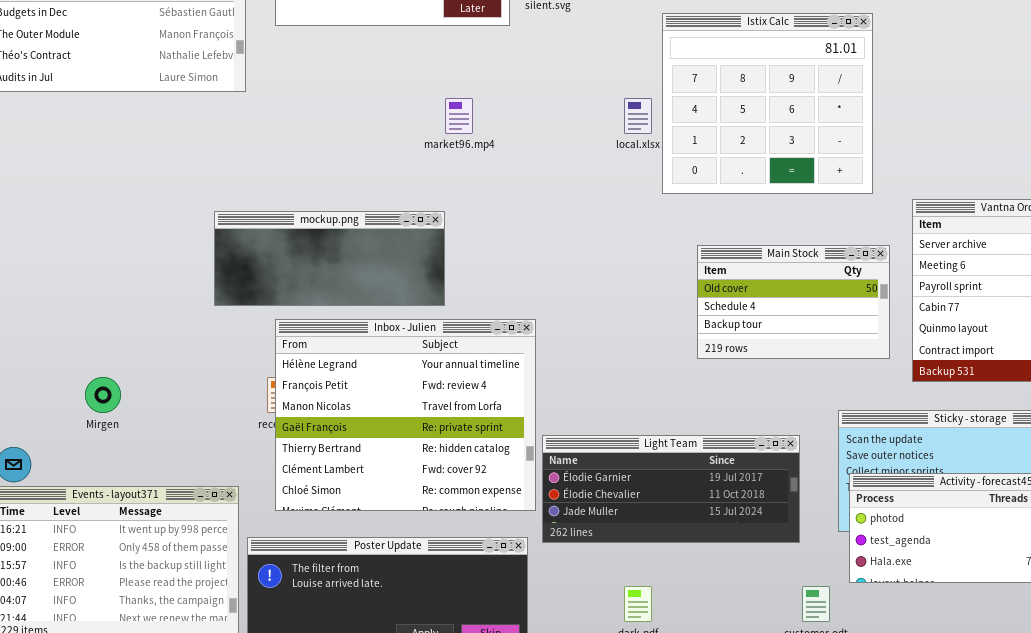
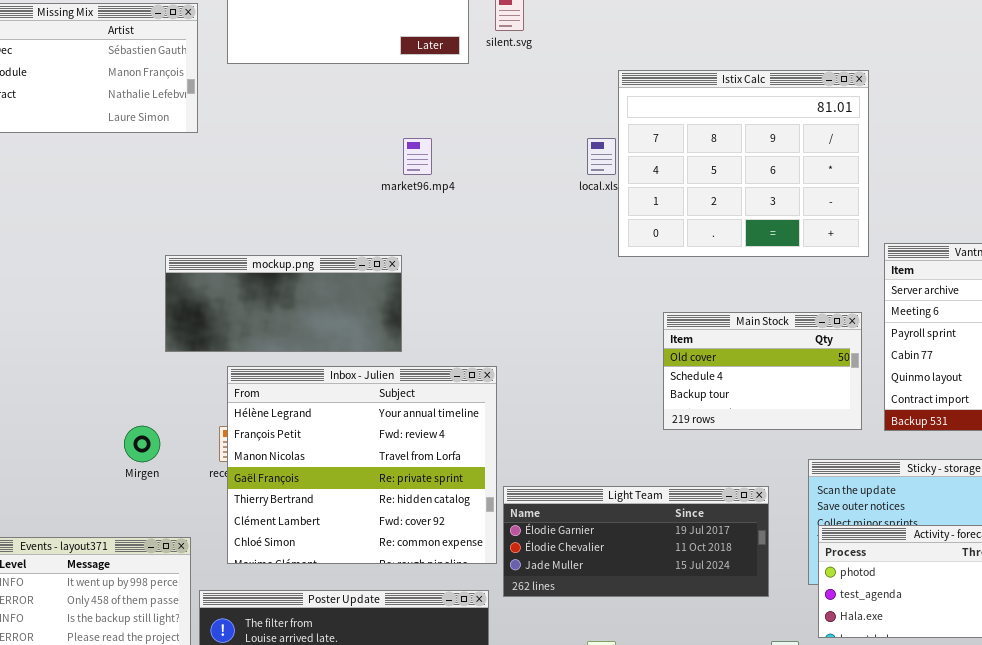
Istix Calc: [662,13,873,194] -> [618,70,869,257], moved, resized
Main Stock: [697,245,890,359] -> [663,312,862,430], moved
Mirgen: [85,377,121,413] -> [124,426,160,462], moved

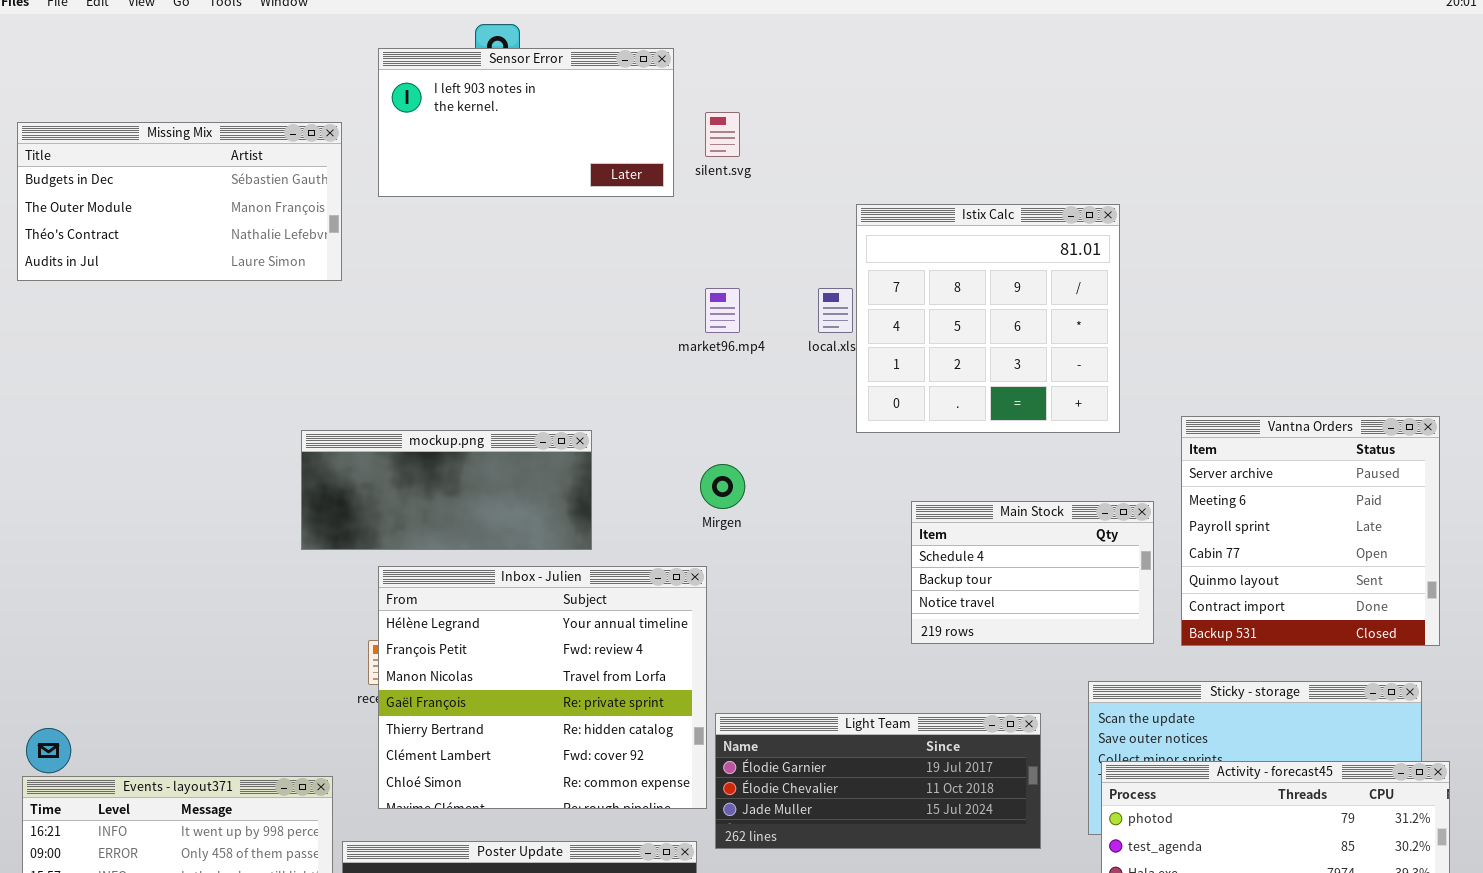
Istix Calc: [618,70,869,257] -> [856,204,1120,433], resized
market96.mp4: [403,138,432,175] -> [705,288,740,333], moved
Main Stock: [663,312,862,430] -> [911,501,1154,644], scrolled down 1 row
Mirgen: [124,426,160,462] -> [700,464,745,509], moved

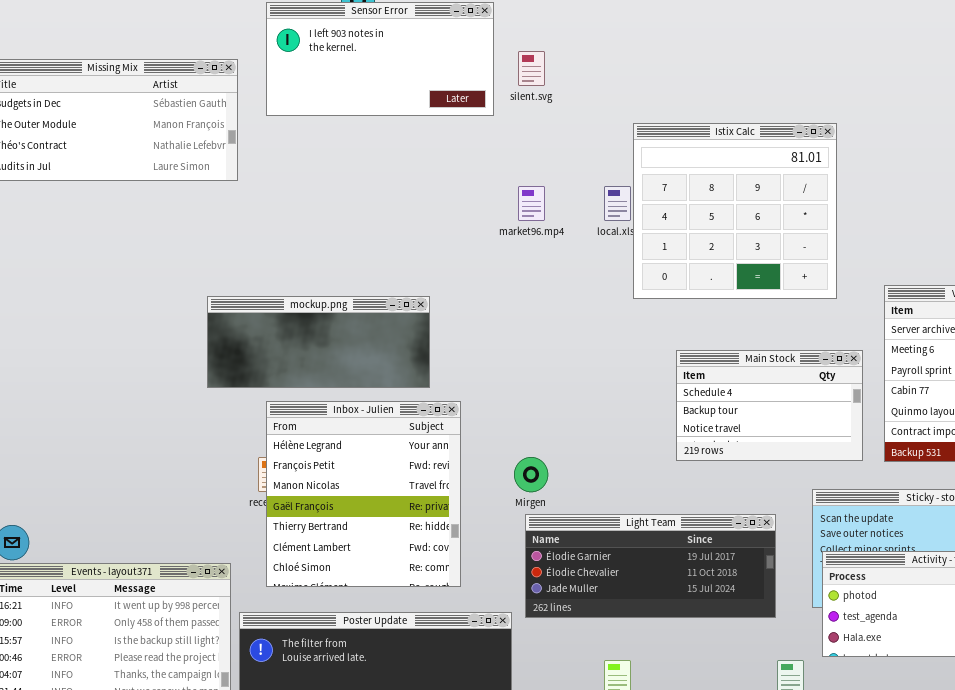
Mirgen: [700,464,745,509] -> [514,457,548,492], moved
Inbox - Julien: [378,566,707,809] -> [266,401,461,587], resized

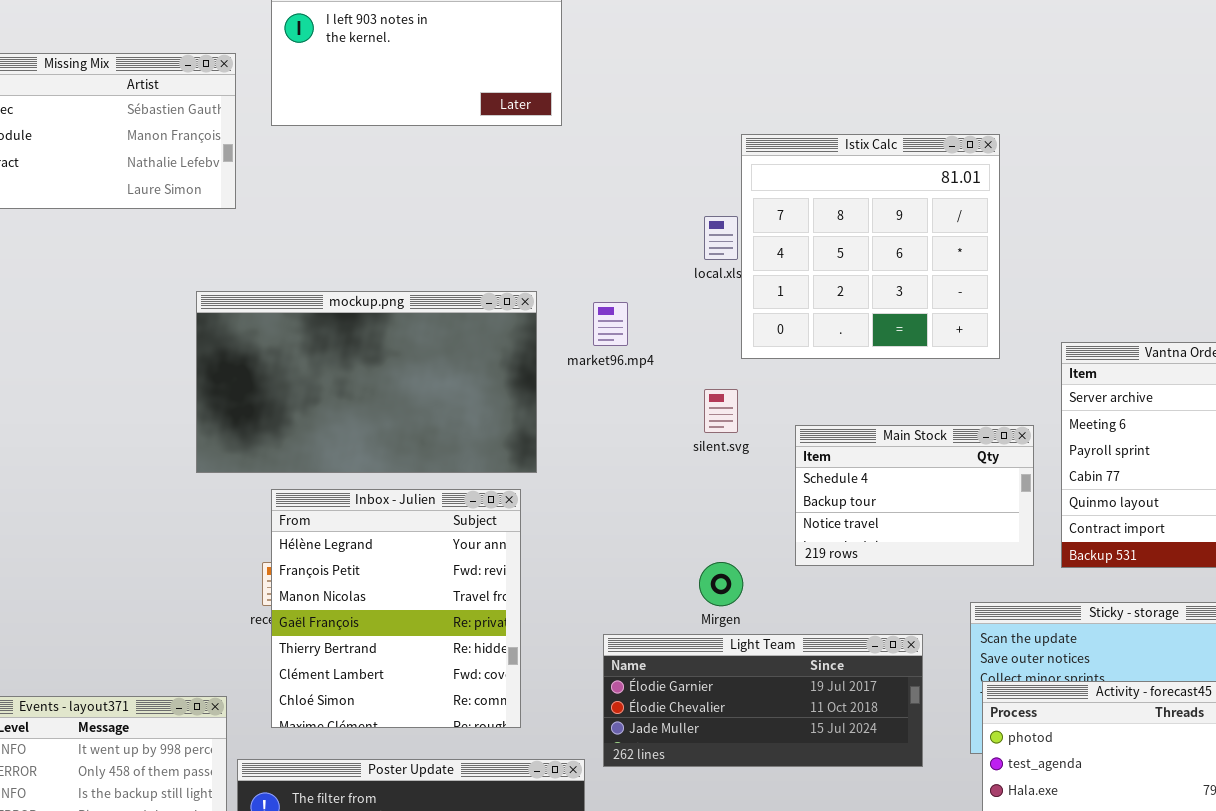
silent.svg: [518,51,545,86] -> [704,389,738,433], moved
market96.mp4: [518,186,545,221] -> [593,302,628,346], moved
mockup.png: [207,296,430,388] -> [196,291,537,473], resized
Mirgen: [514,457,548,492] -> [699,562,743,606], moved

